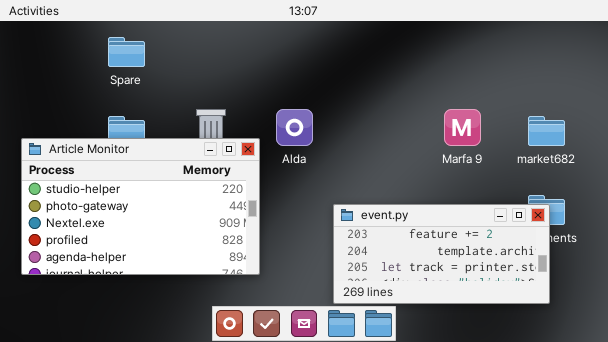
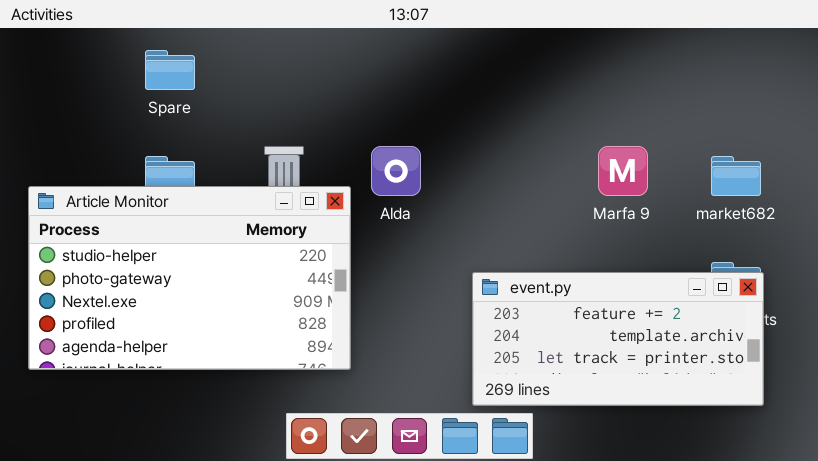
event.py: [333,204,550,304] -> [472,272,764,406], moved

